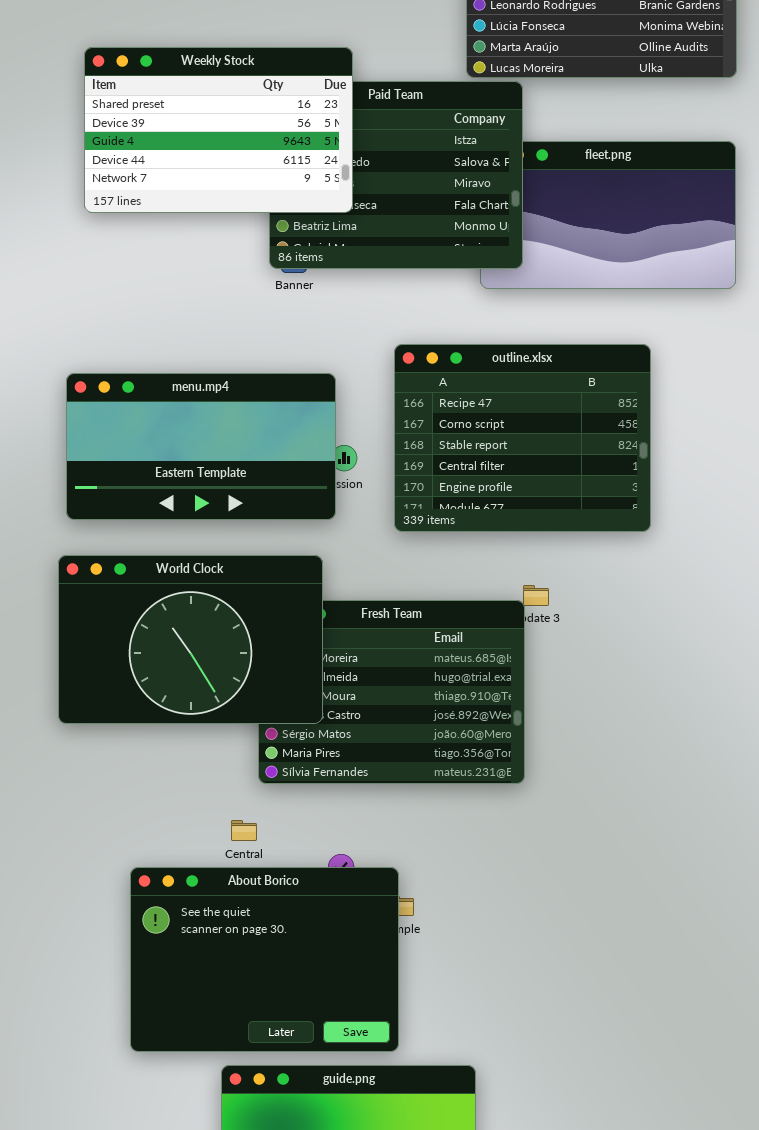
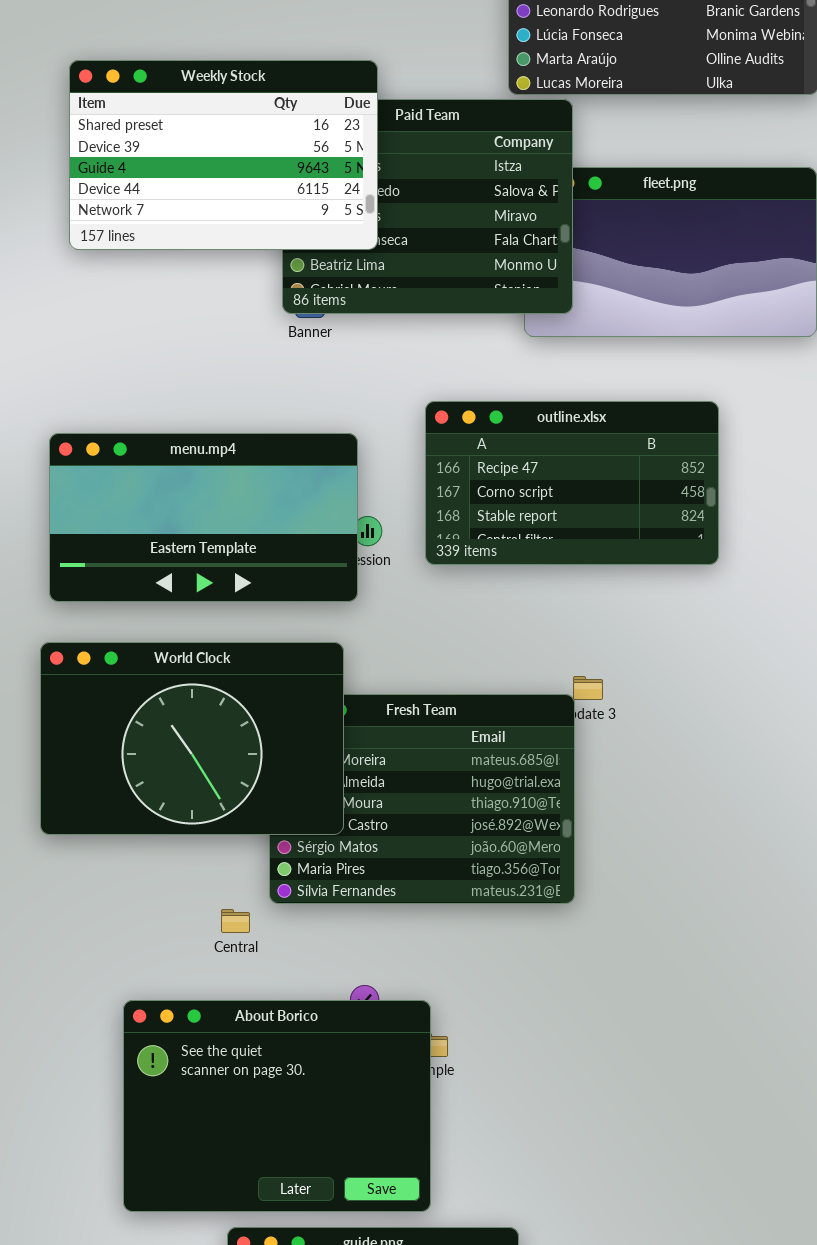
outline.xlsx: [394,344,651,532] -> [425,401,719,565], resized
Central: [231,820,257,841] -> [221,909,250,933], moved

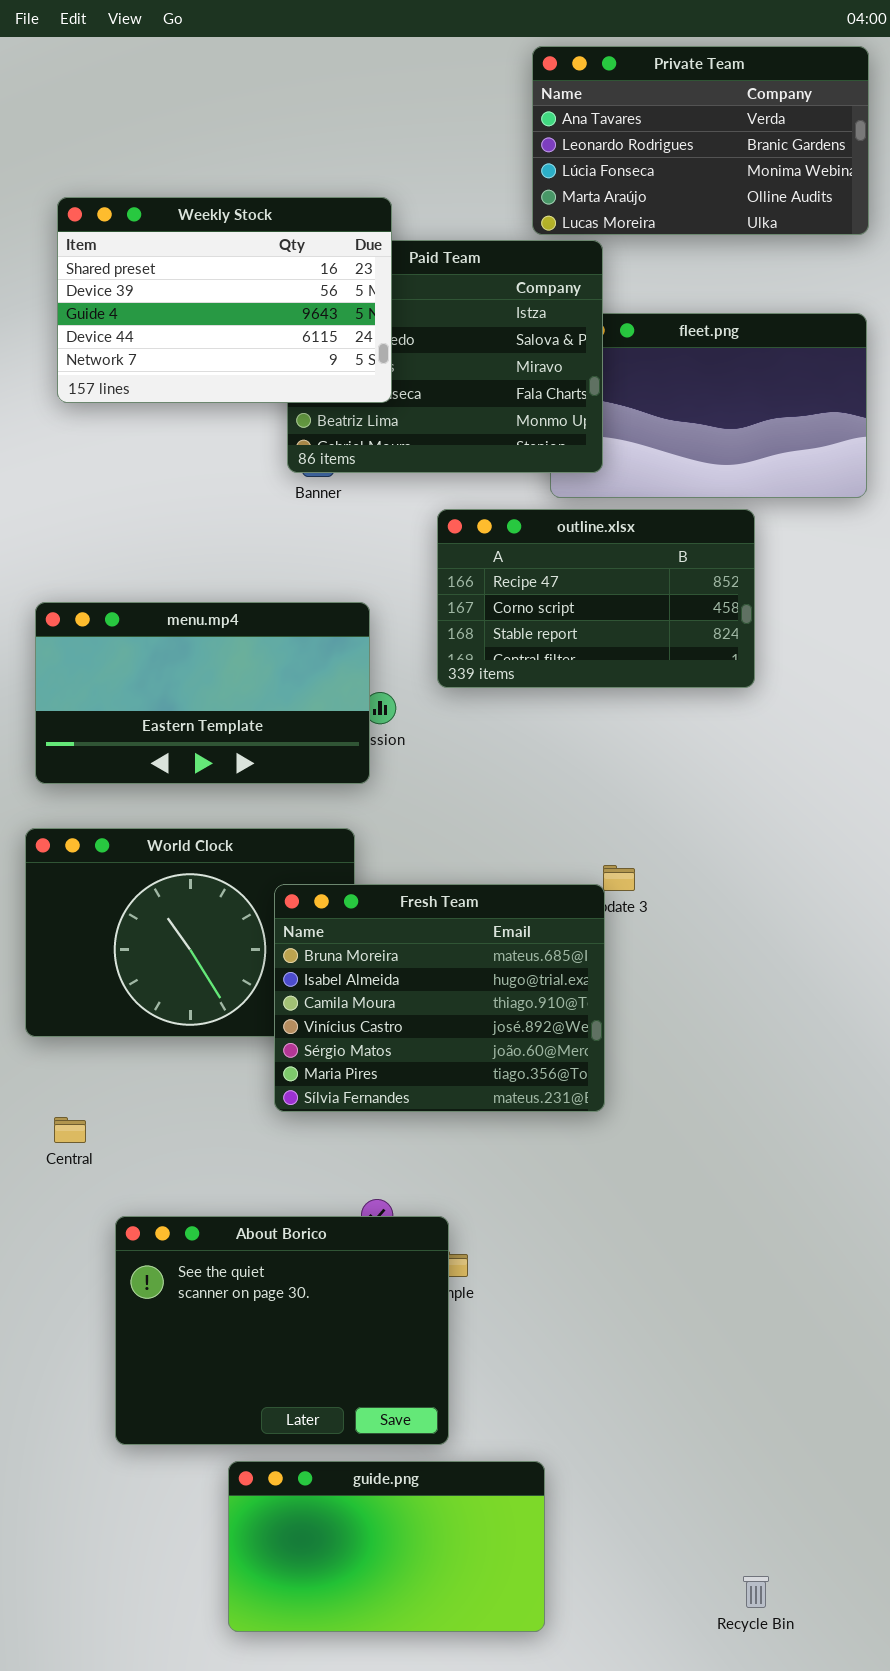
outline.xlsx: [425,401,719,565] -> [437,509,755,688], moved
Fresh Team: [269,694,575,904] -> [274,884,605,1112], raised
Central: [221,909,250,933] -> [54,1117,86,1143], moved

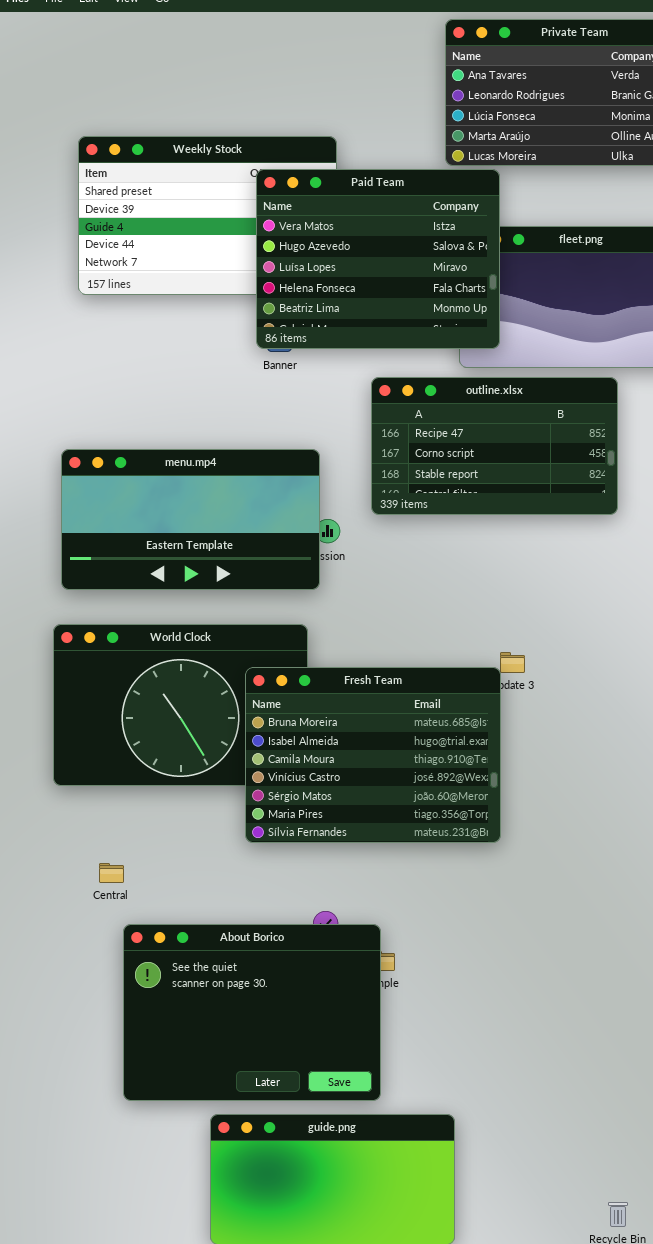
Paid Team: [287,240,603,473] -> [256,169,500,349], raised
Central: [54,1117,86,1143] -> [99,863,124,883], moved

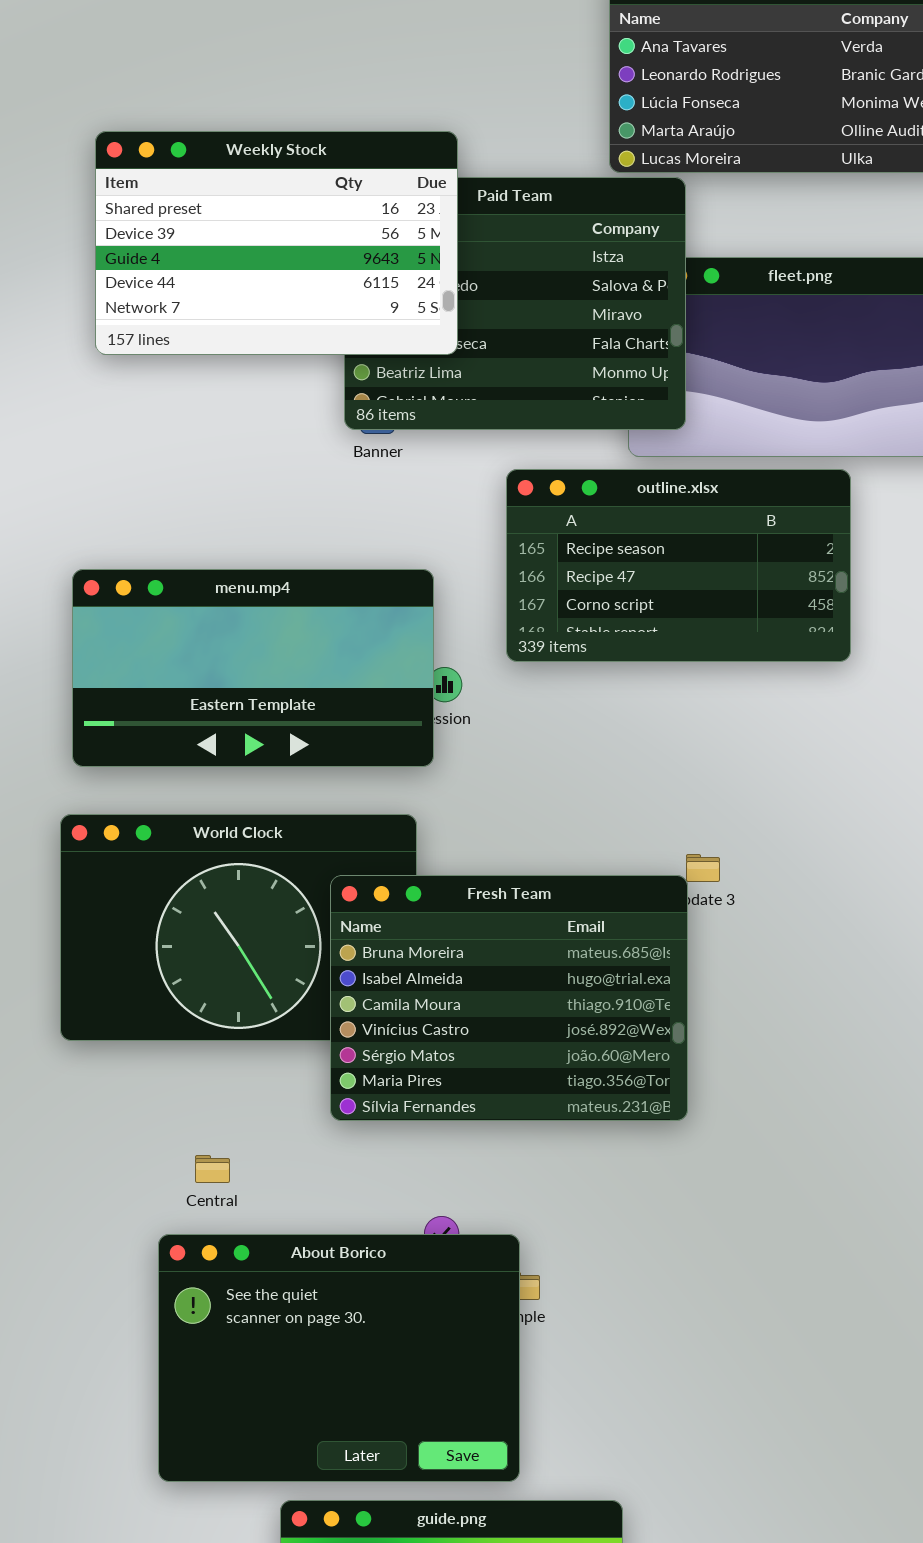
Weekly Stock: [78,136,337,295] -> [95,131,458,355], raised
outline.xlsx: [371,377,618,515] -> [506,469,851,662], scrolled up 1 row
Central: [99,863,124,883] -> [195,1155,230,1183], moved

